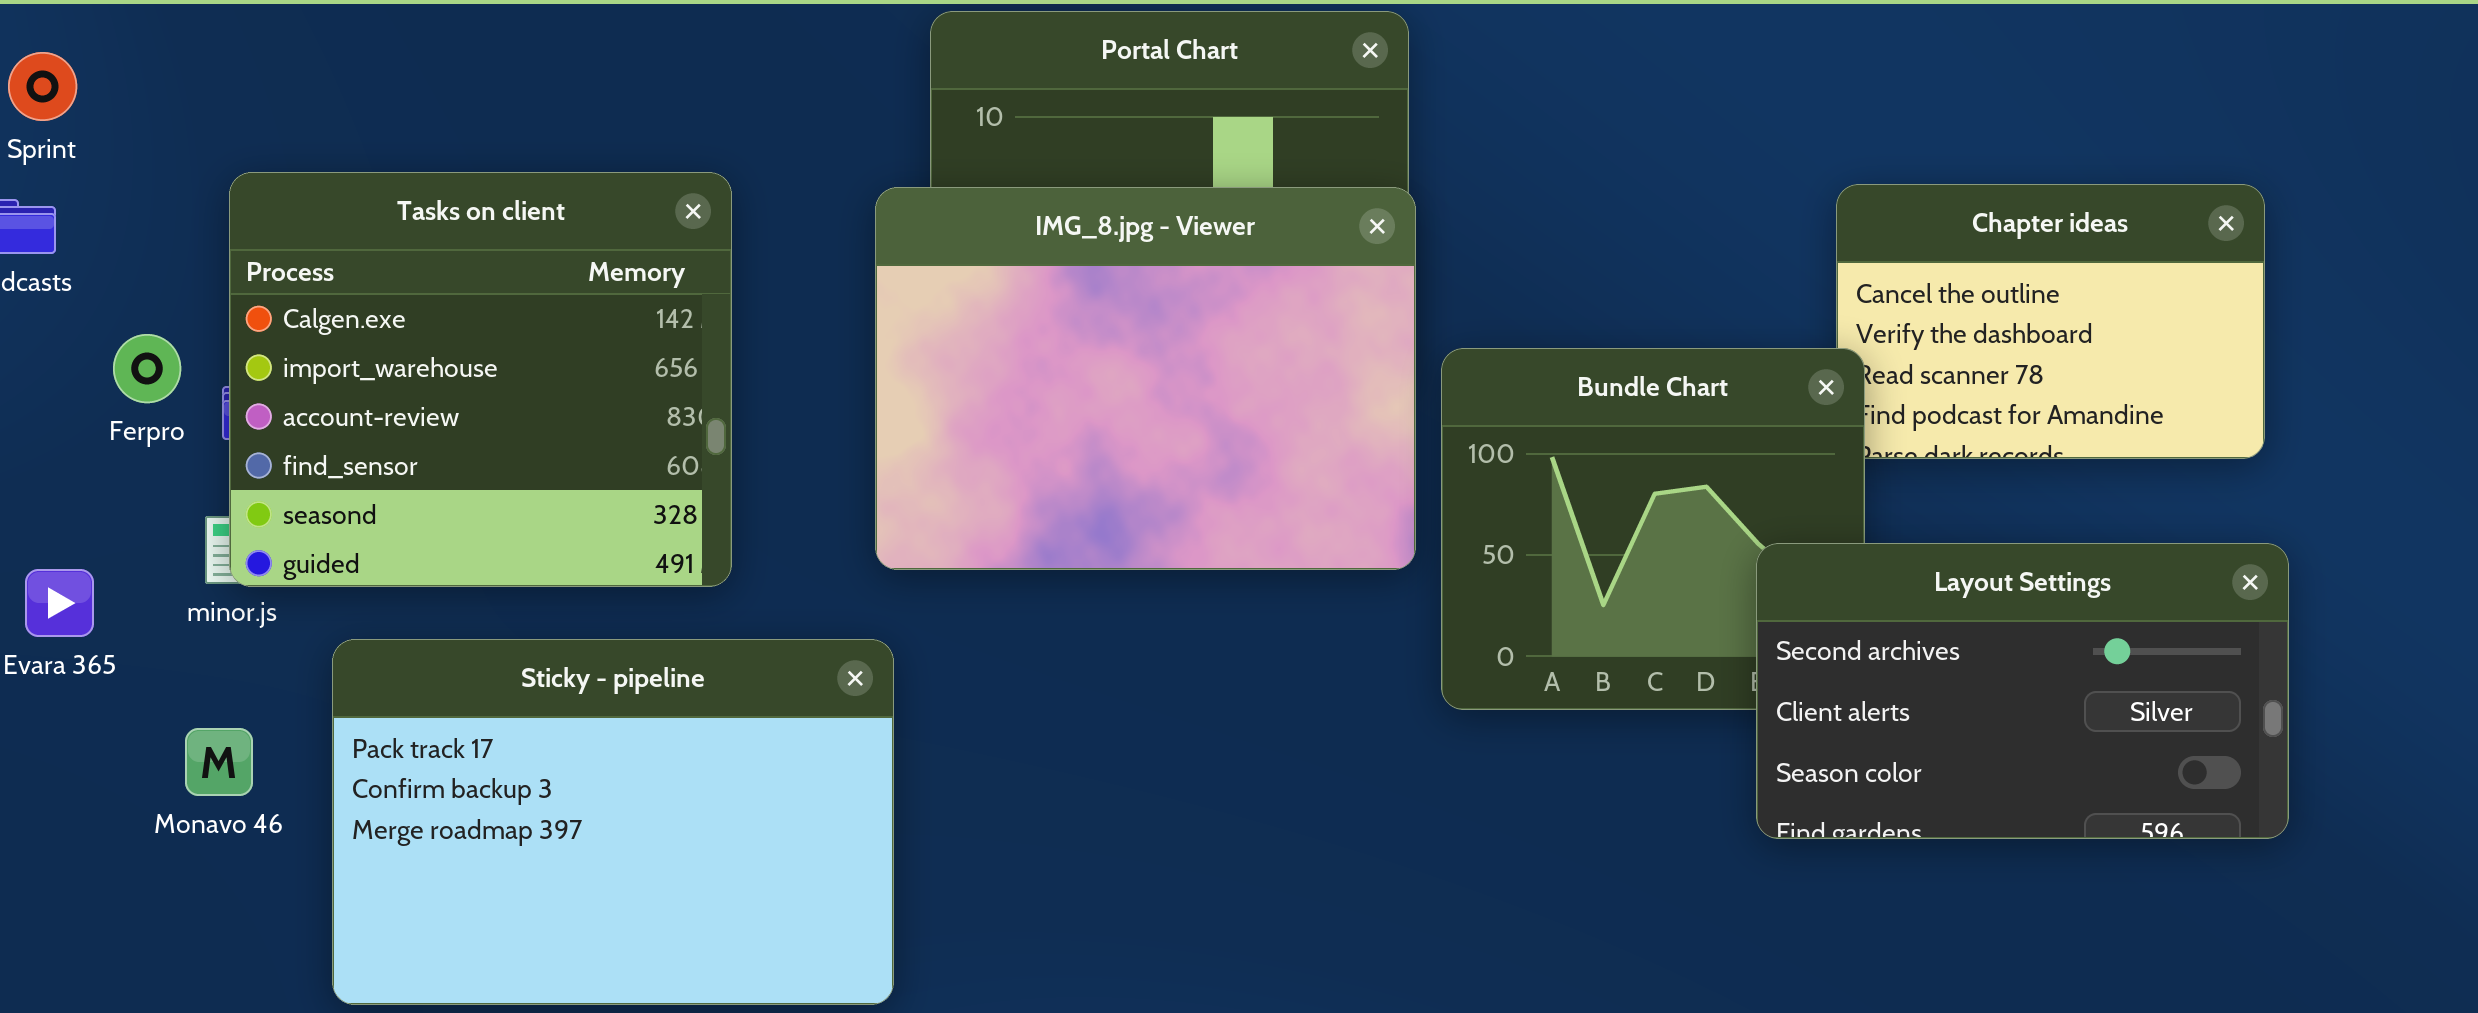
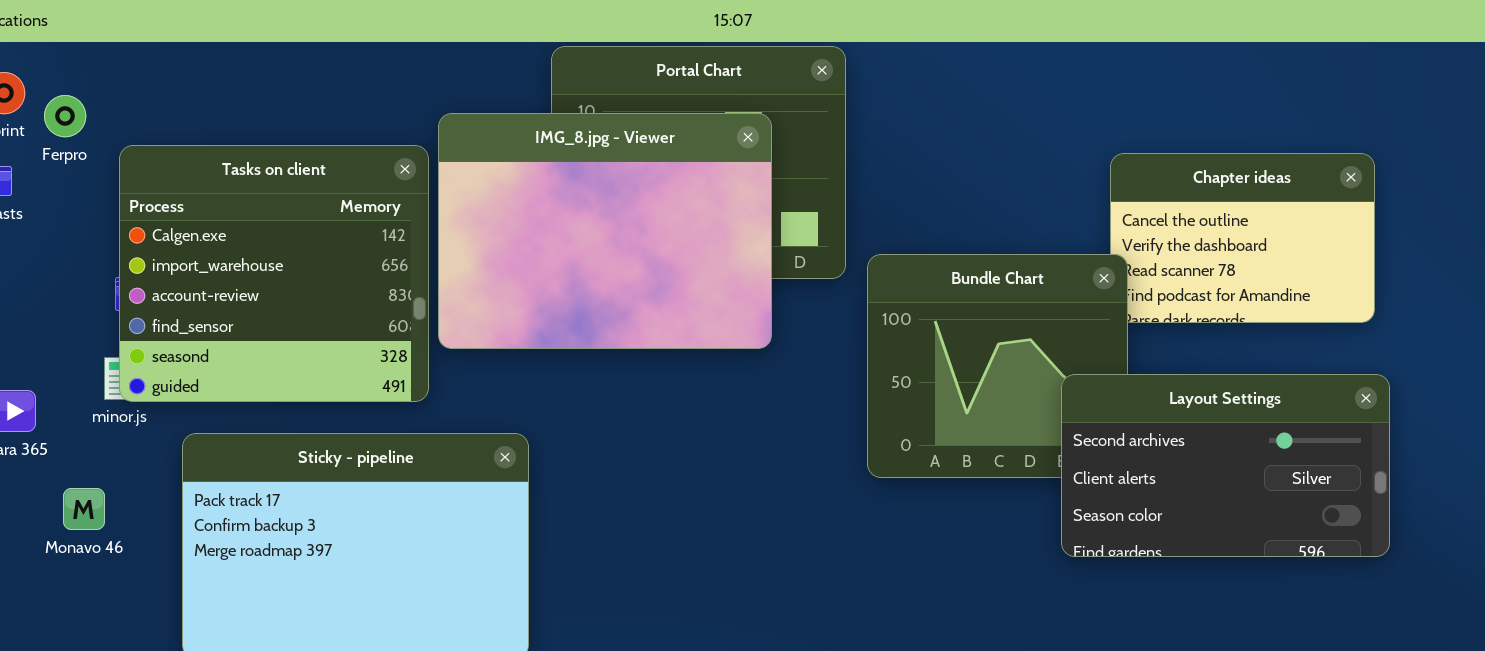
IMG_8.jpg - Viewer: [875,187,1416,570] -> [438,113,772,349], moved
Ferpro: [113,334,181,403] -> [44,95,86,137], moved
Monavo 46: [185,728,253,796] -> [63,488,105,530], moved

